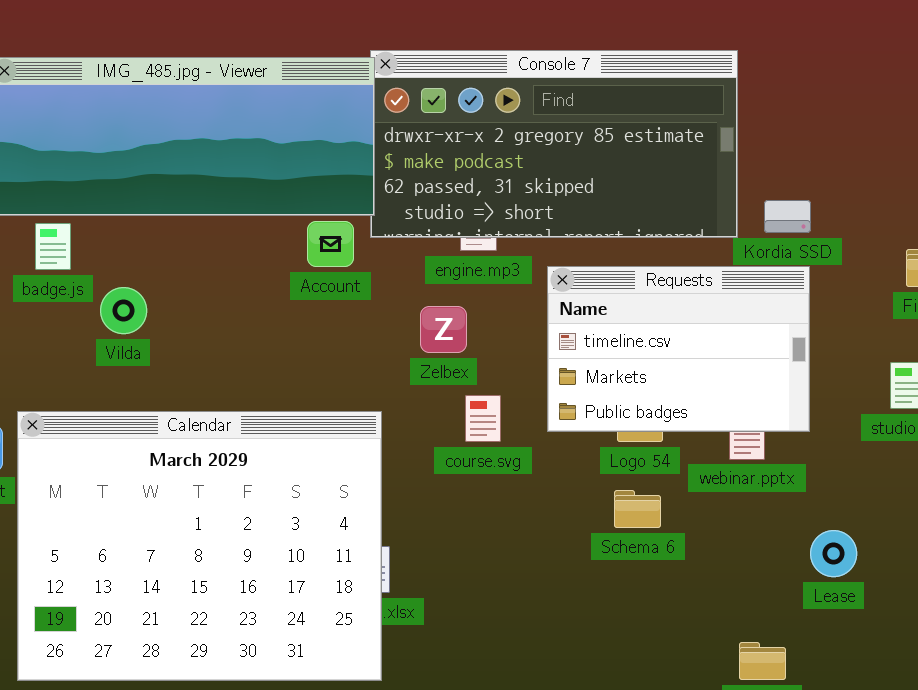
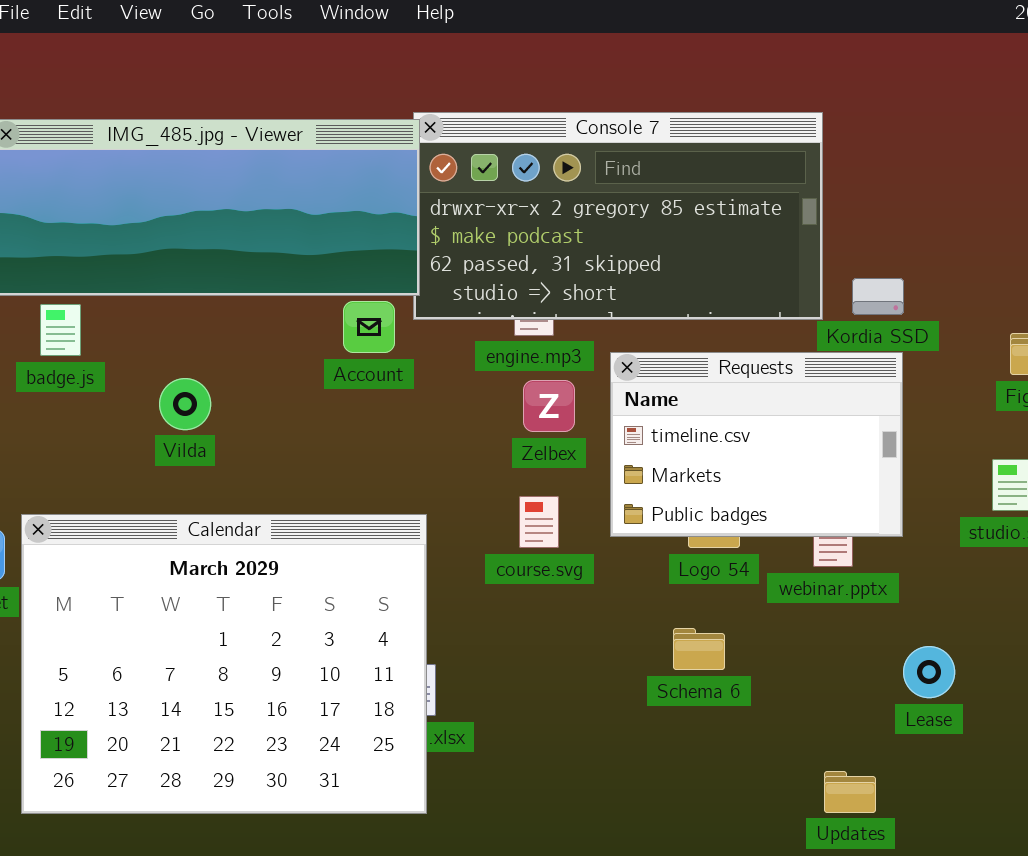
Vilda: [100,287,147,334] -> [159,378,211,430], moved
Zelbex: [420,306,467,353] -> [523,380,575,432], moved
Schema 6: [614,490,661,528] -> [673,628,725,670], moved

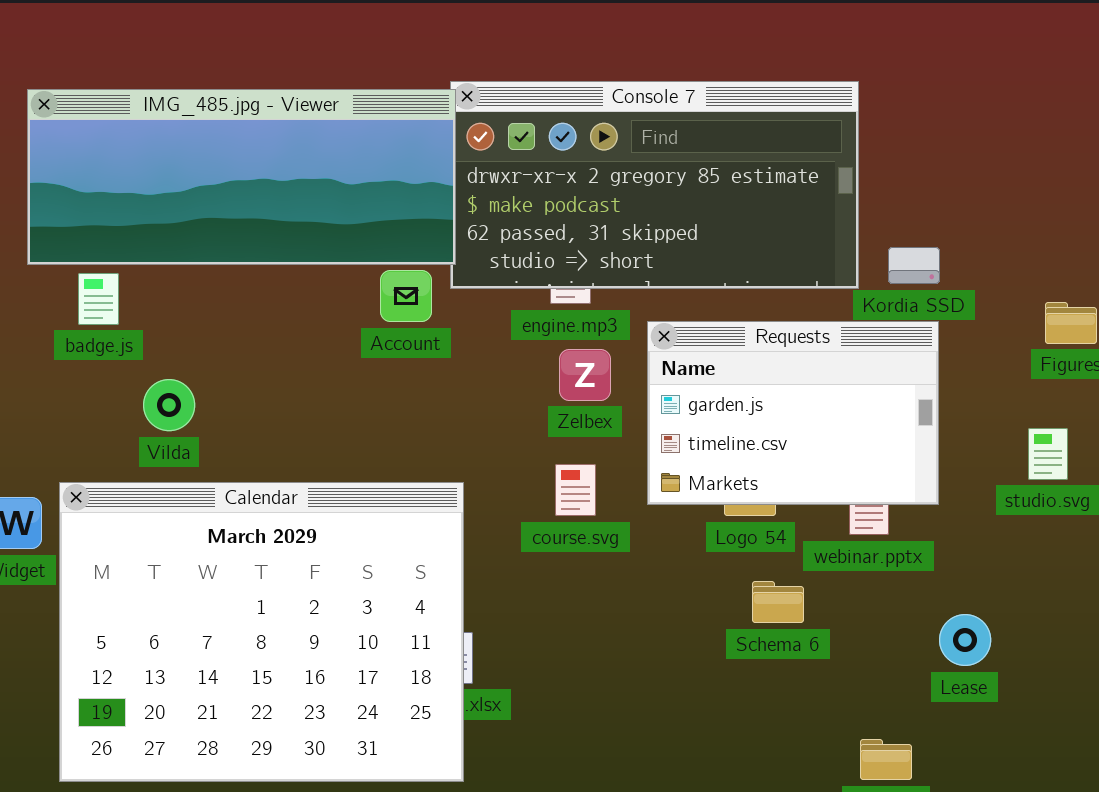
Requests: [610,352,903,537] -> [647,321,939,505], scrolled up 1 row
Vilda: [159,378,211,430] -> [143,379,195,431], moved
Schema 6: [673,628,725,670] -> [752,581,804,623], moved

